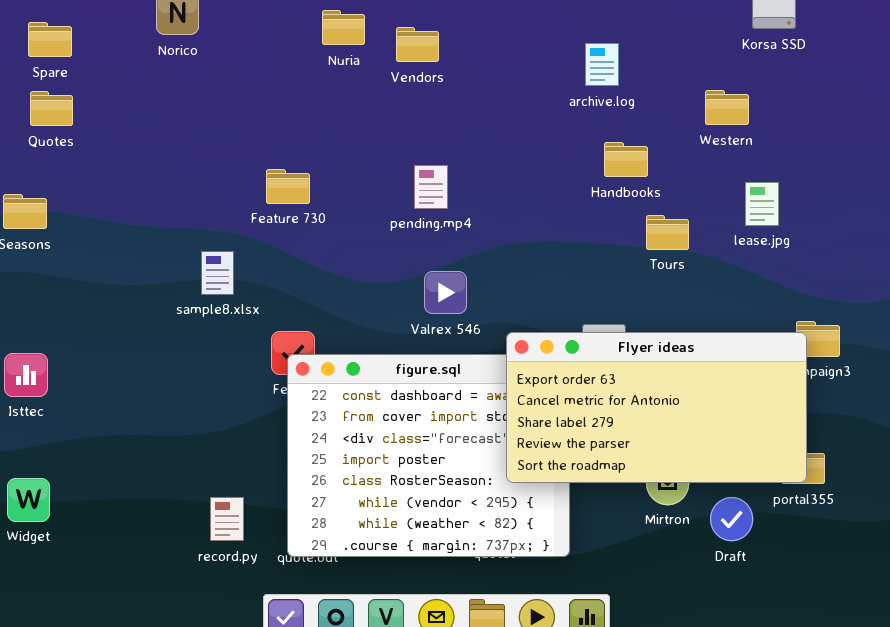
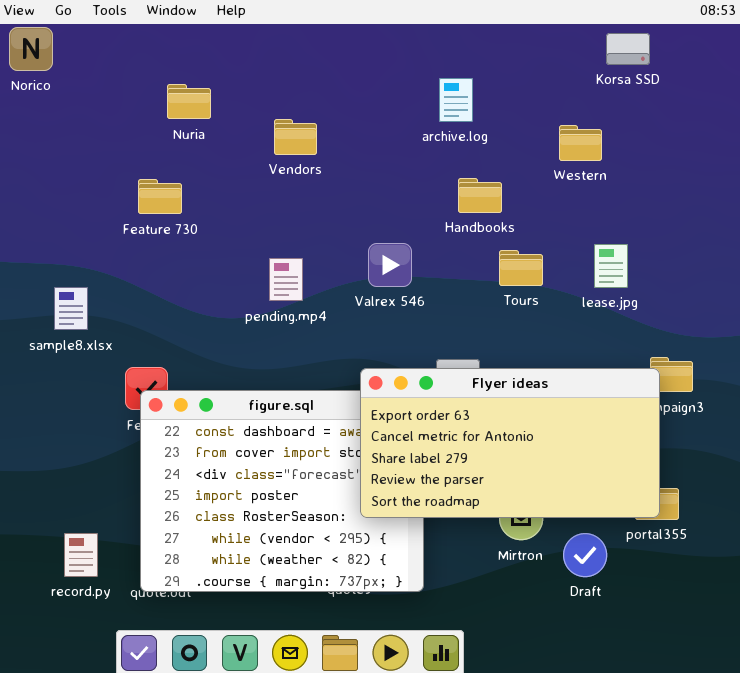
Nuria: [322,10,365,45] -> [167,84,211,119], moved
Vendors: [396,27,439,62] -> [274,119,317,155], moved
pending.mp4: [414,165,448,209] -> [269,258,303,301], moved
Feature 730: [266,169,310,204] -> [138,179,182,214], moved
lease.jpg: [745,182,779,226] -> [594,244,628,288], moved
Valrex 546: [424,271,467,314] -> [368,243,412,287], moved

